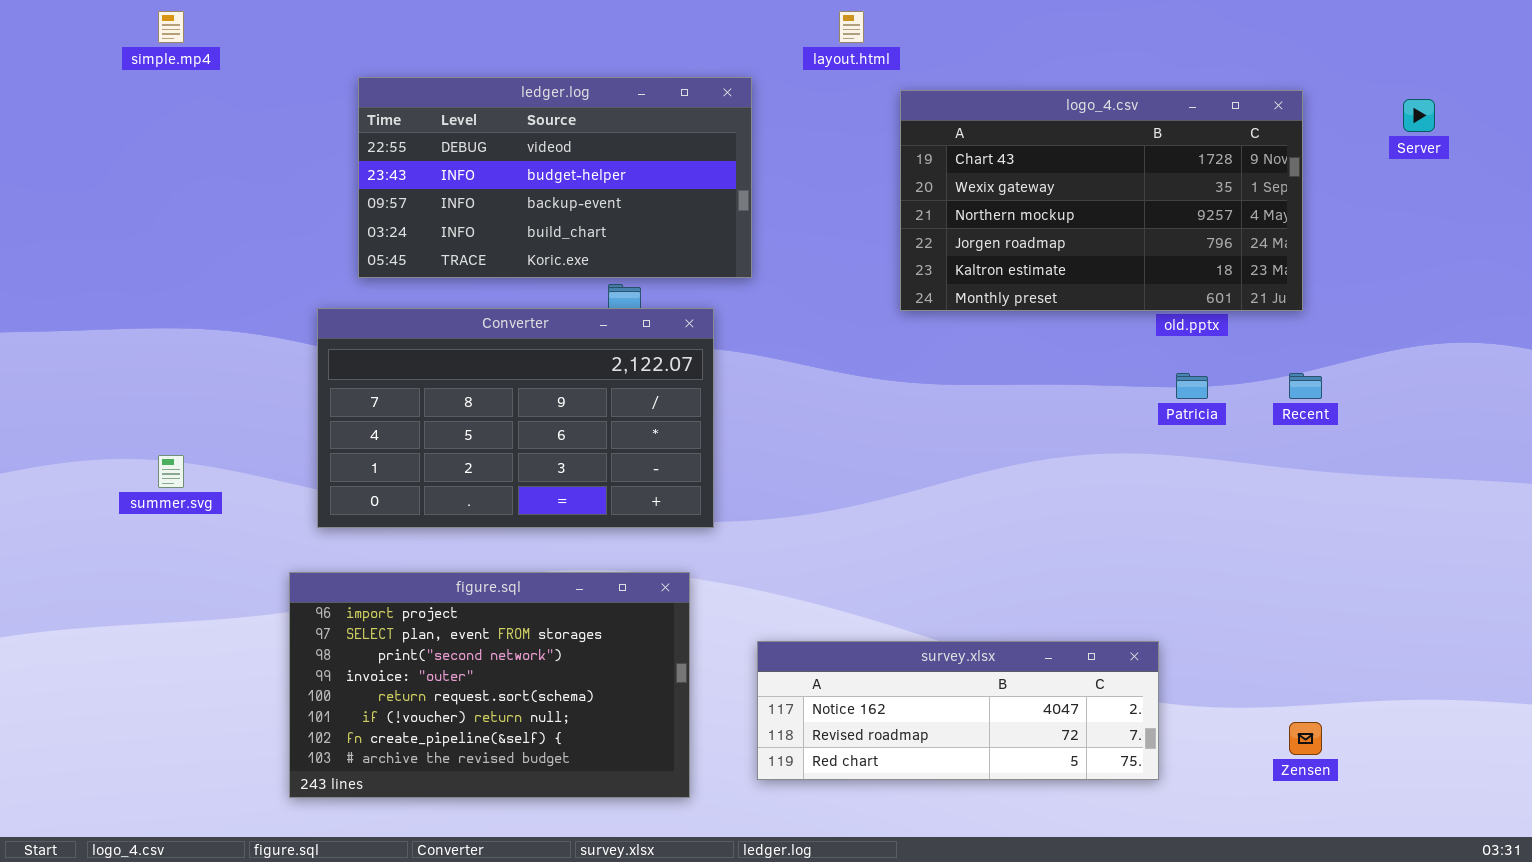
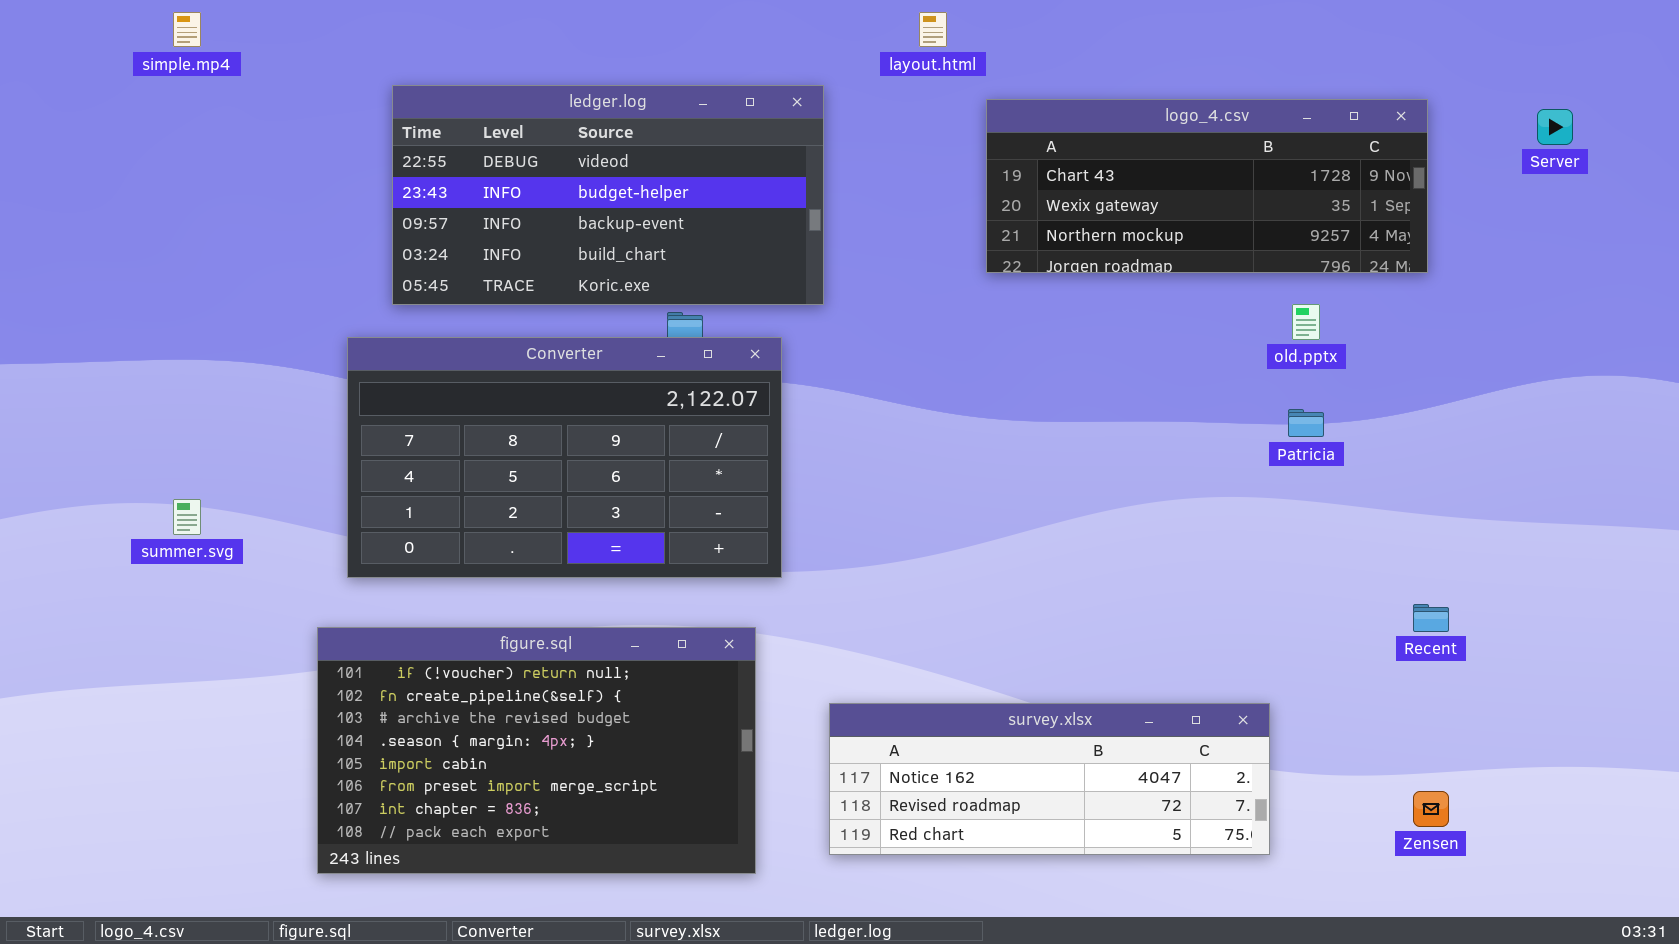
logo_4.csv: [900,90,1303,311] -> [986,99,1428,273], resized
Recent: [1289,373,1322,399] -> [1413,604,1449,632], moved
figure.sql: [289,572,690,798] -> [317,627,756,874], scrolled down 5 rows

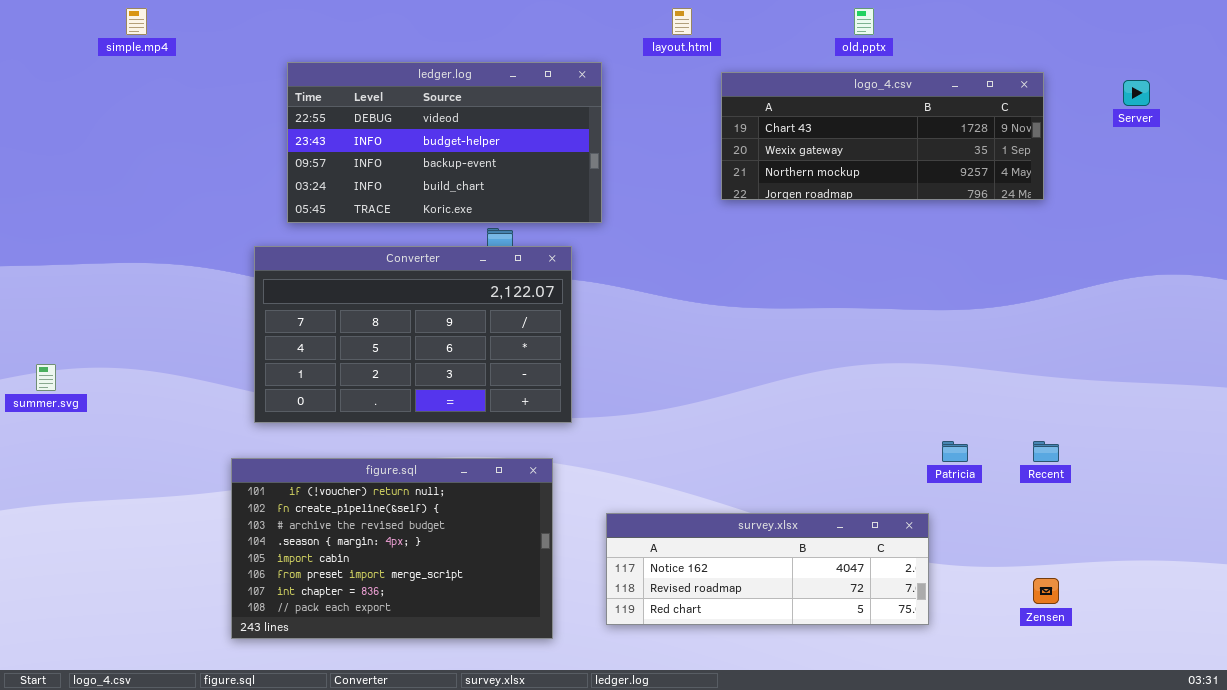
old.pptx: [1292,304,1320,340] -> [854,8,874,35], moved
Patricia: [1288,409,1324,437] -> [942,441,968,462], moved
summer.svg: [173,499,201,535] -> [36,364,56,391], moved

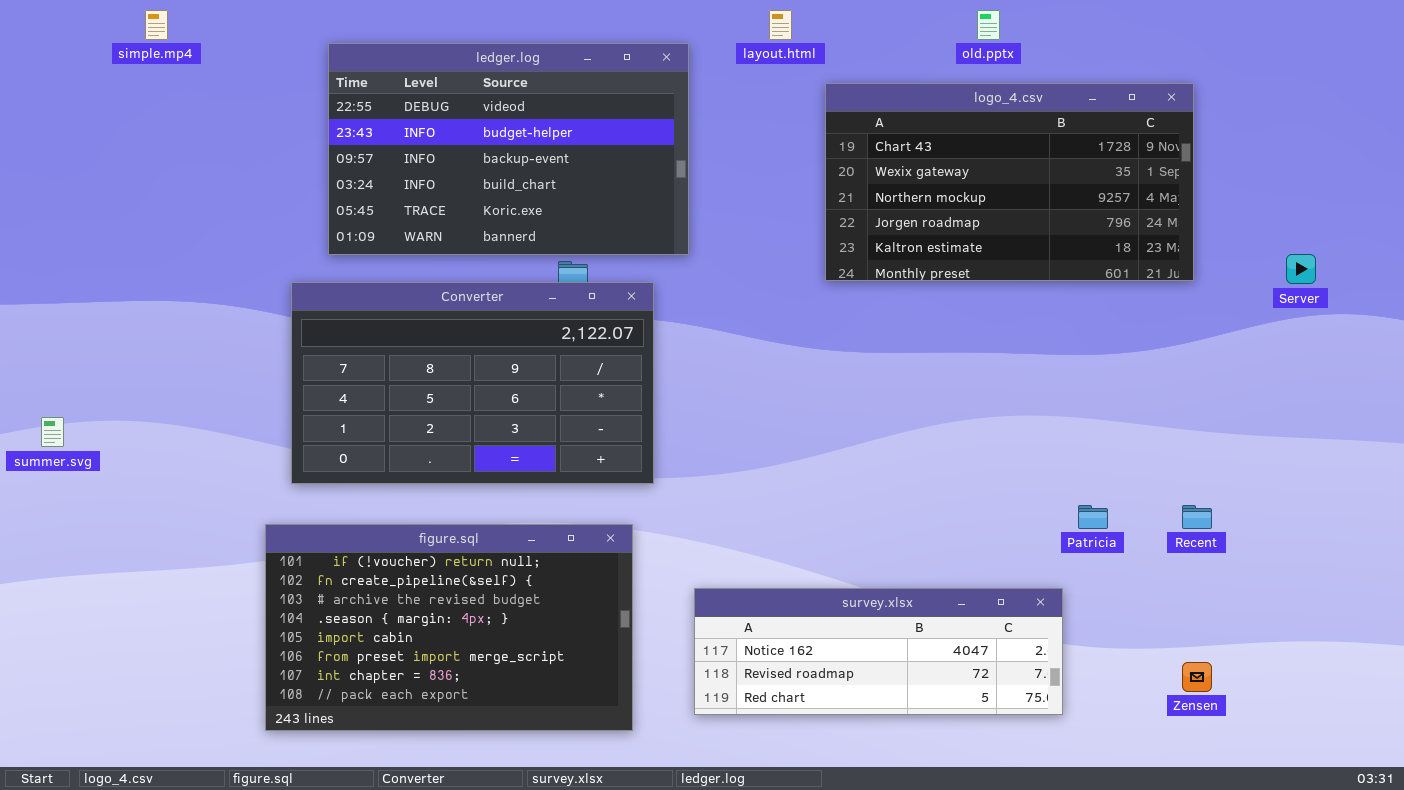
ledger.log: [287,62,602,223] -> [328,43,689,255], resized
logo_4.csv: [721,72,1044,200] -> [825,83,1194,281], resized
Server: [1123,80,1150,106] -> [1286,254,1316,284], moved

